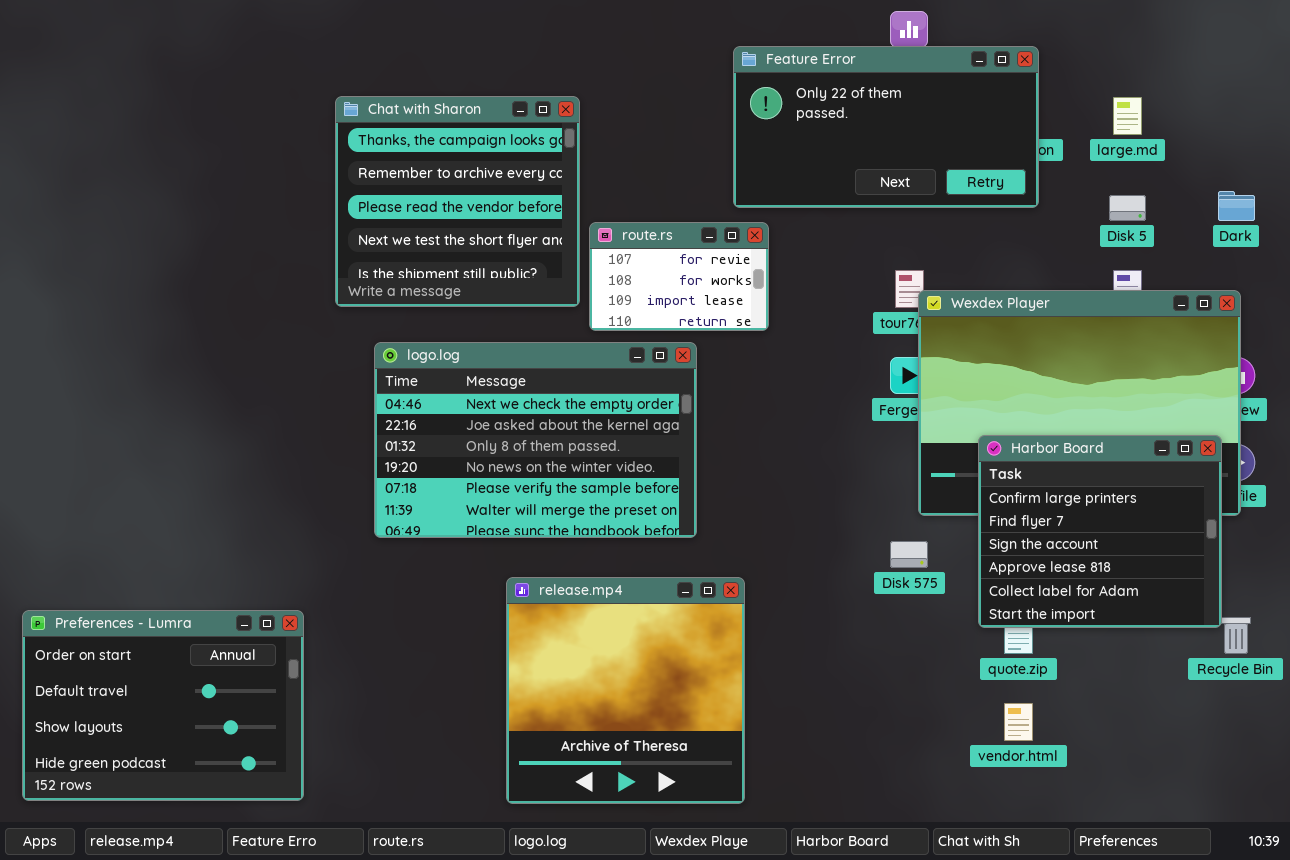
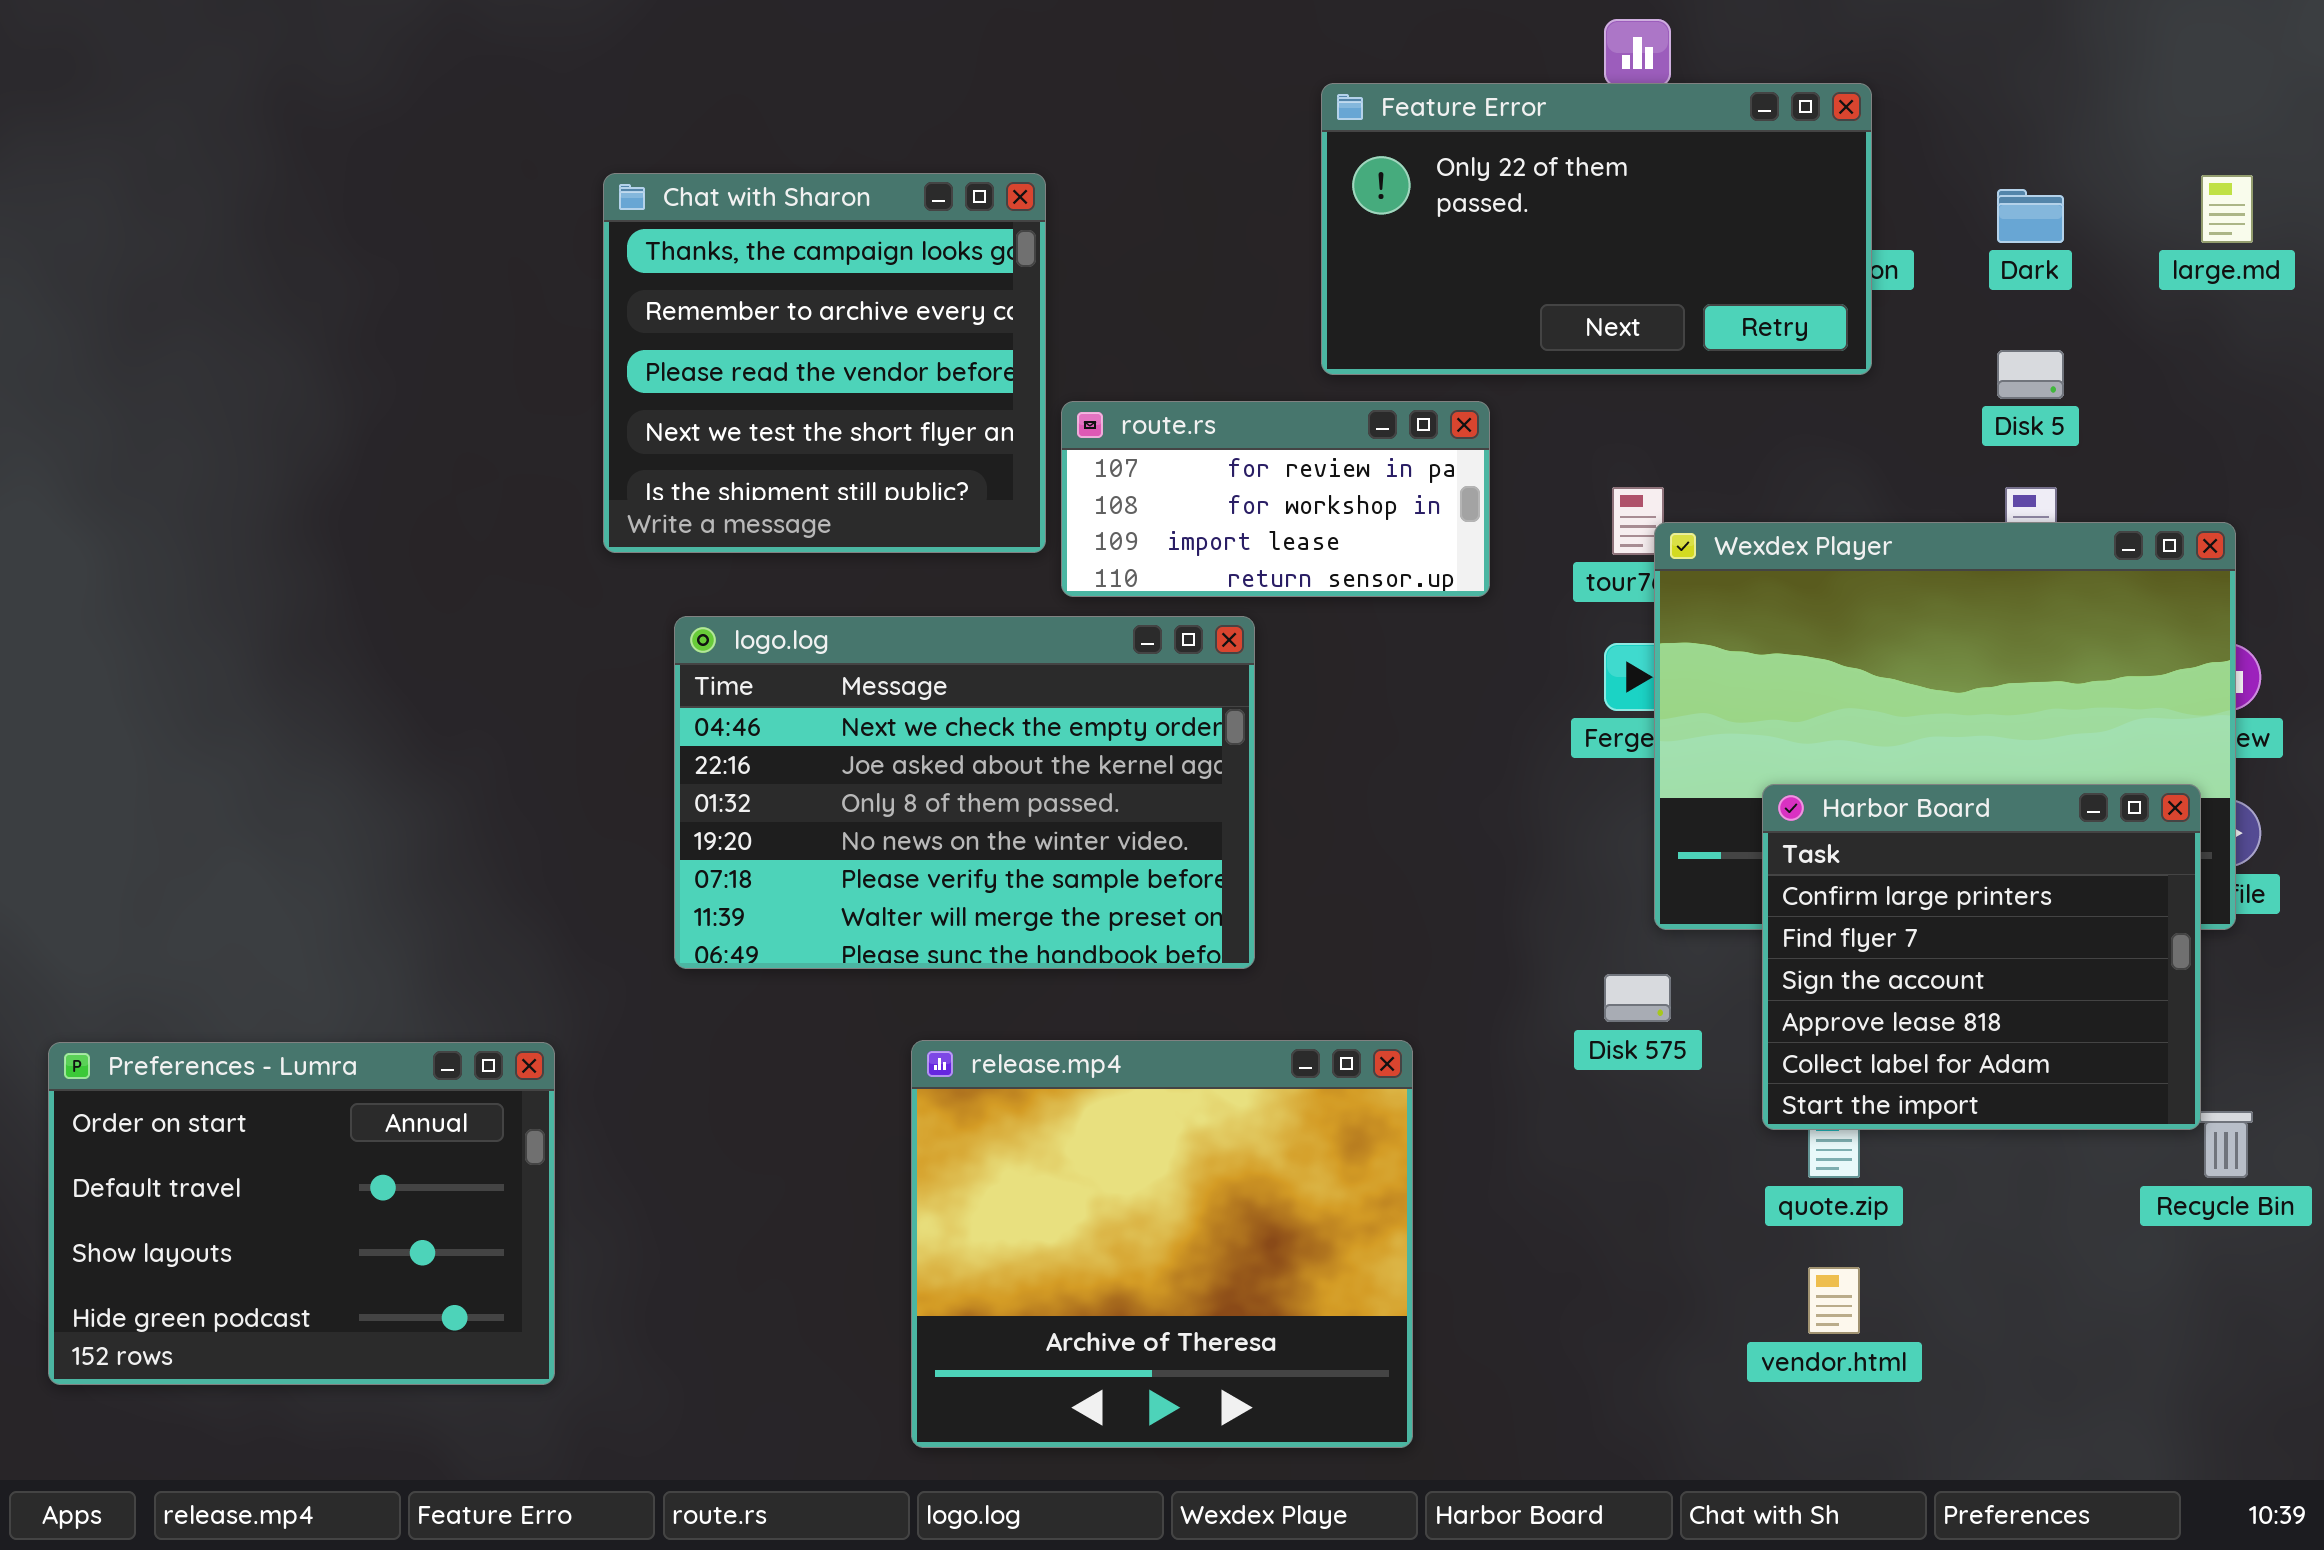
large.md: [1113,97,1142,135] -> [2201,175,2253,243], moved
Dark: [1218,191,1255,221] -> [1997,189,2064,243], moved
route.rs: [589,222,769,331] -> [1061,401,1490,597], resized
release.mp4: [506,577,745,804] -> [911,1040,1413,1448], resized
Preferences - Lumra: [22,610,304,801] -> [48,1042,555,1385], moved

